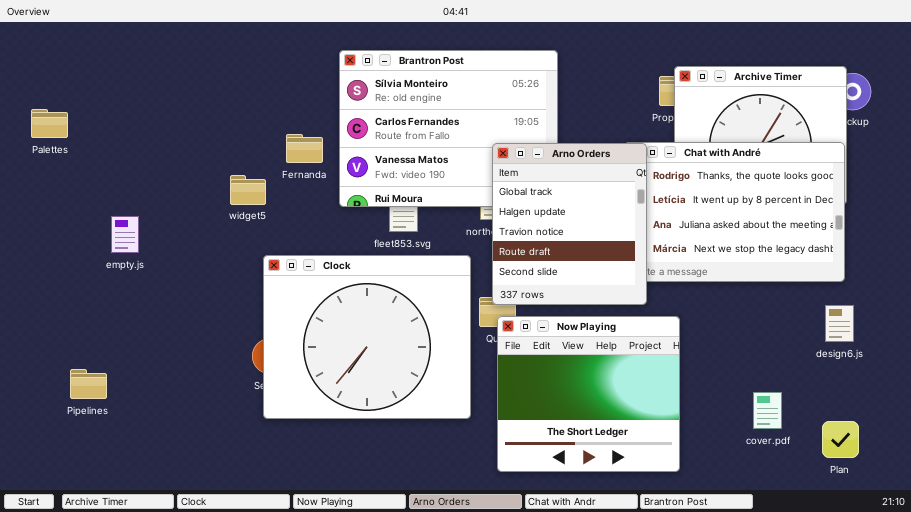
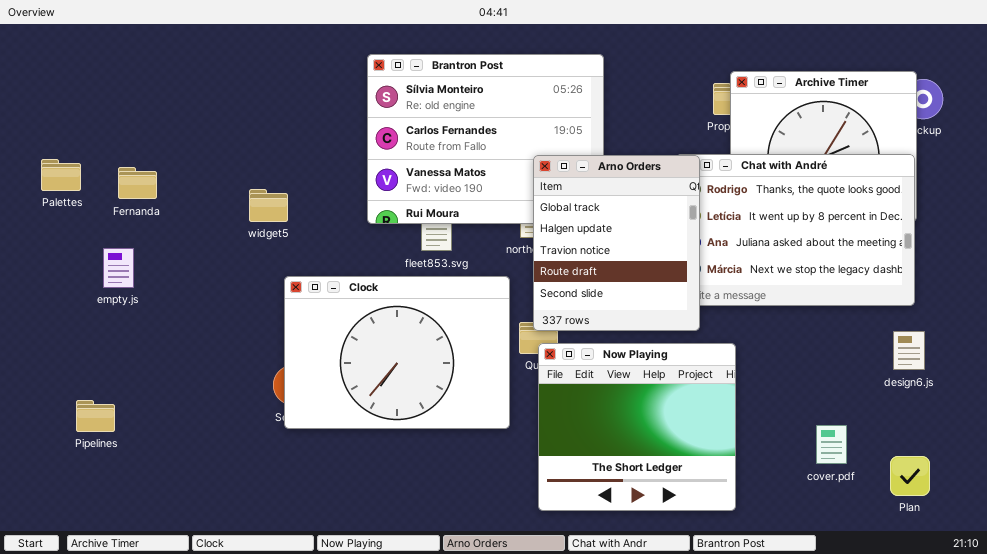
Palettes: [31,109,68,138] -> [41,159,81,191], moved
Fernanda: [286,134,323,163] -> [118,167,157,199], moved
empty.js: [111,216,139,253] -> [103,248,134,288], moved
Clock: [263,255,471,419] -> [284,276,510,429], resized

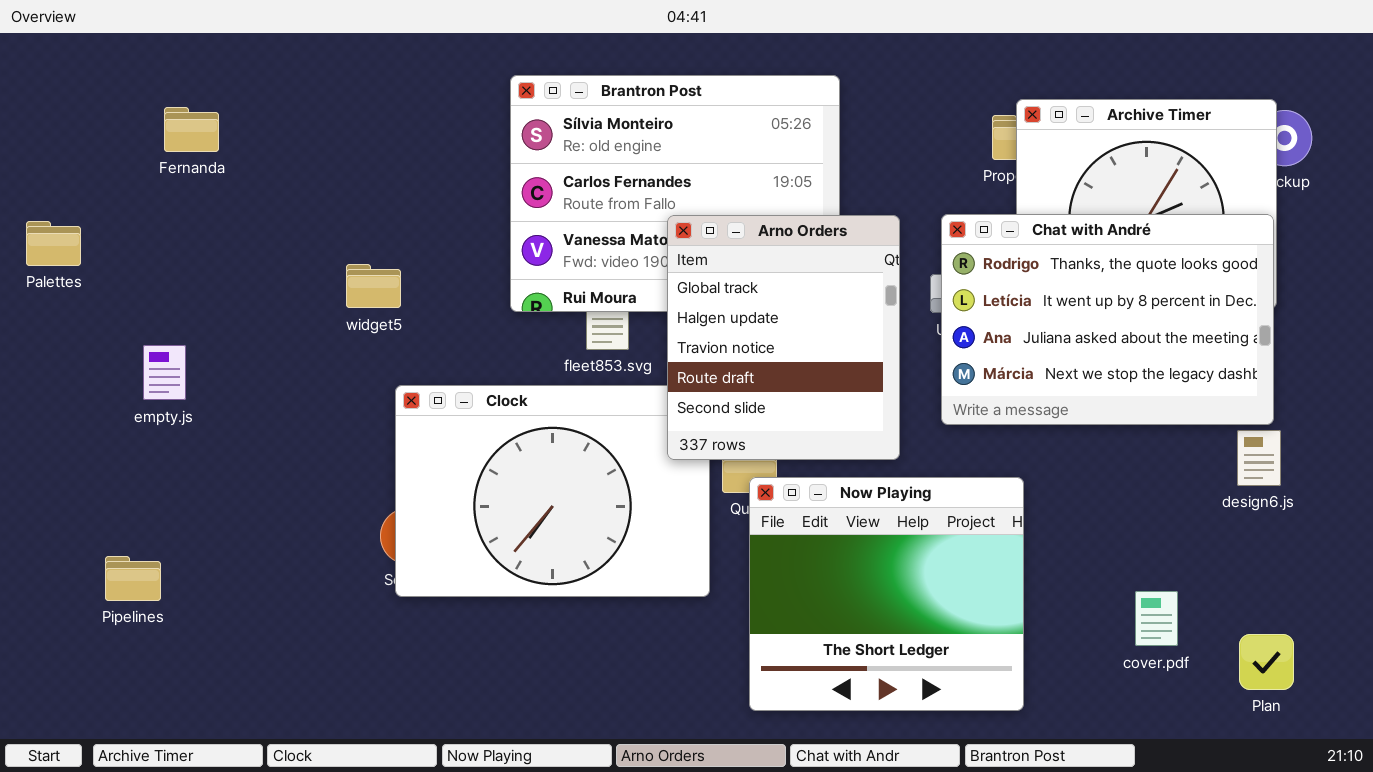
Arno Orders: [533,155,700,331] -> [667,215,900,460], moved
Palettes: [41,159,81,191] -> [26,221,81,266], moved
Fernanda: [118,167,157,199] -> [164,107,219,152], moved
design6.js: [893,331,925,370] -> [1237,430,1281,486], moved

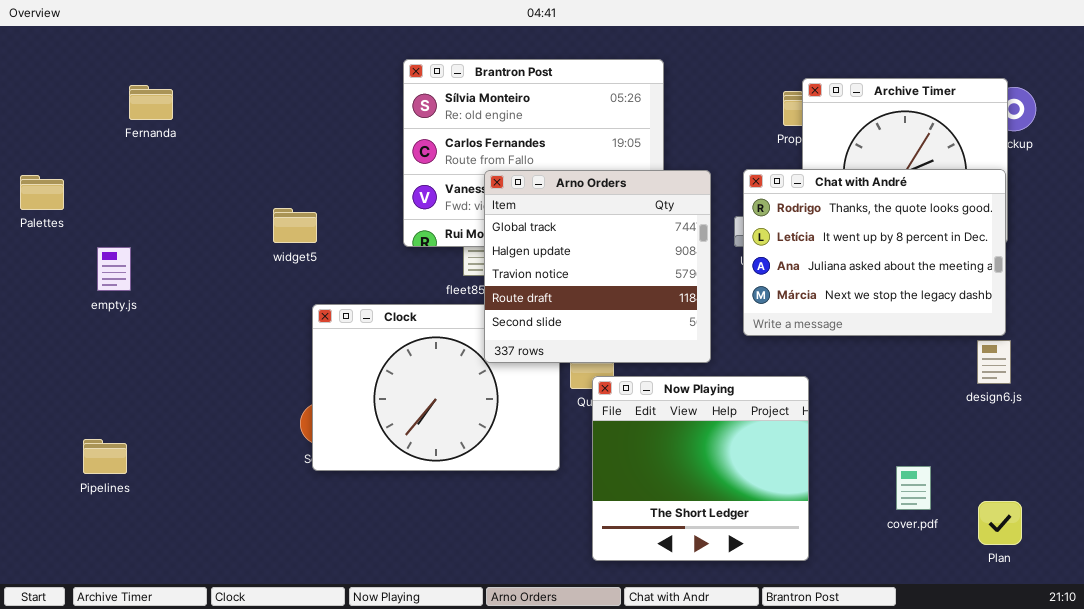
Arno Orders: [667,215,900,460] -> [484,170,711,363], resized
empty.js: [143,345,186,400] -> [97,247,131,291], moved

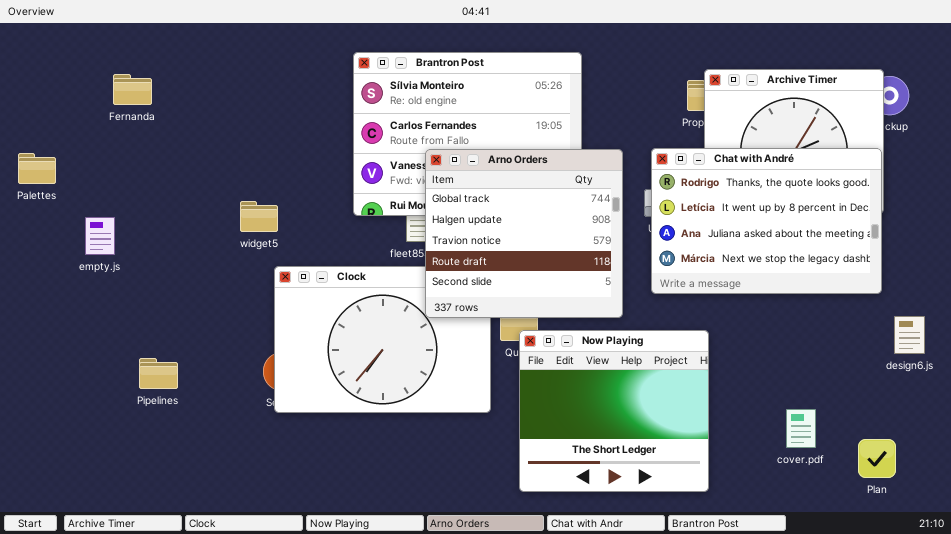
widget5: [273,208,317,243] -> [240,201,278,232], moved
design6.js: [977,340,1011,384] -> [894,316,925,354], moved
Pipelines: [83,439,127,474] -> [139,358,178,389], moved

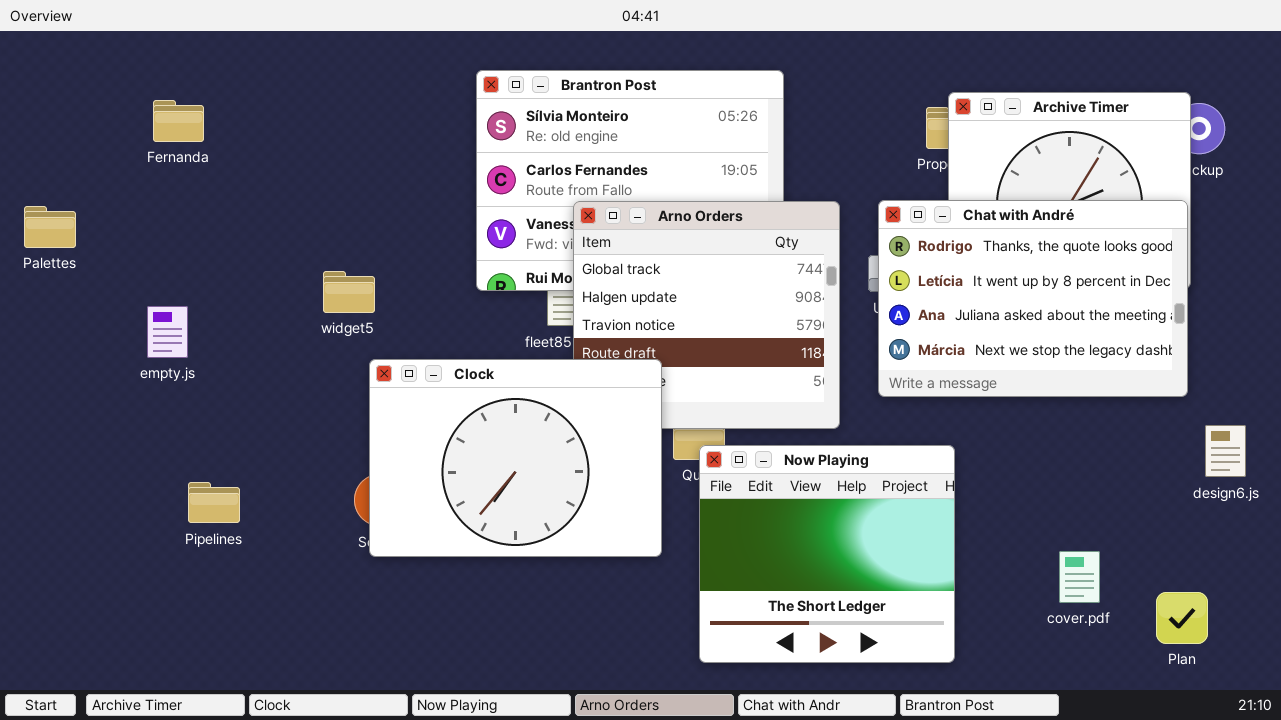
empty.js: [85,217,115,255] -> [147,306,188,358], moved
Clock: [274,266,491,413] -> [369,359,662,557], raised

